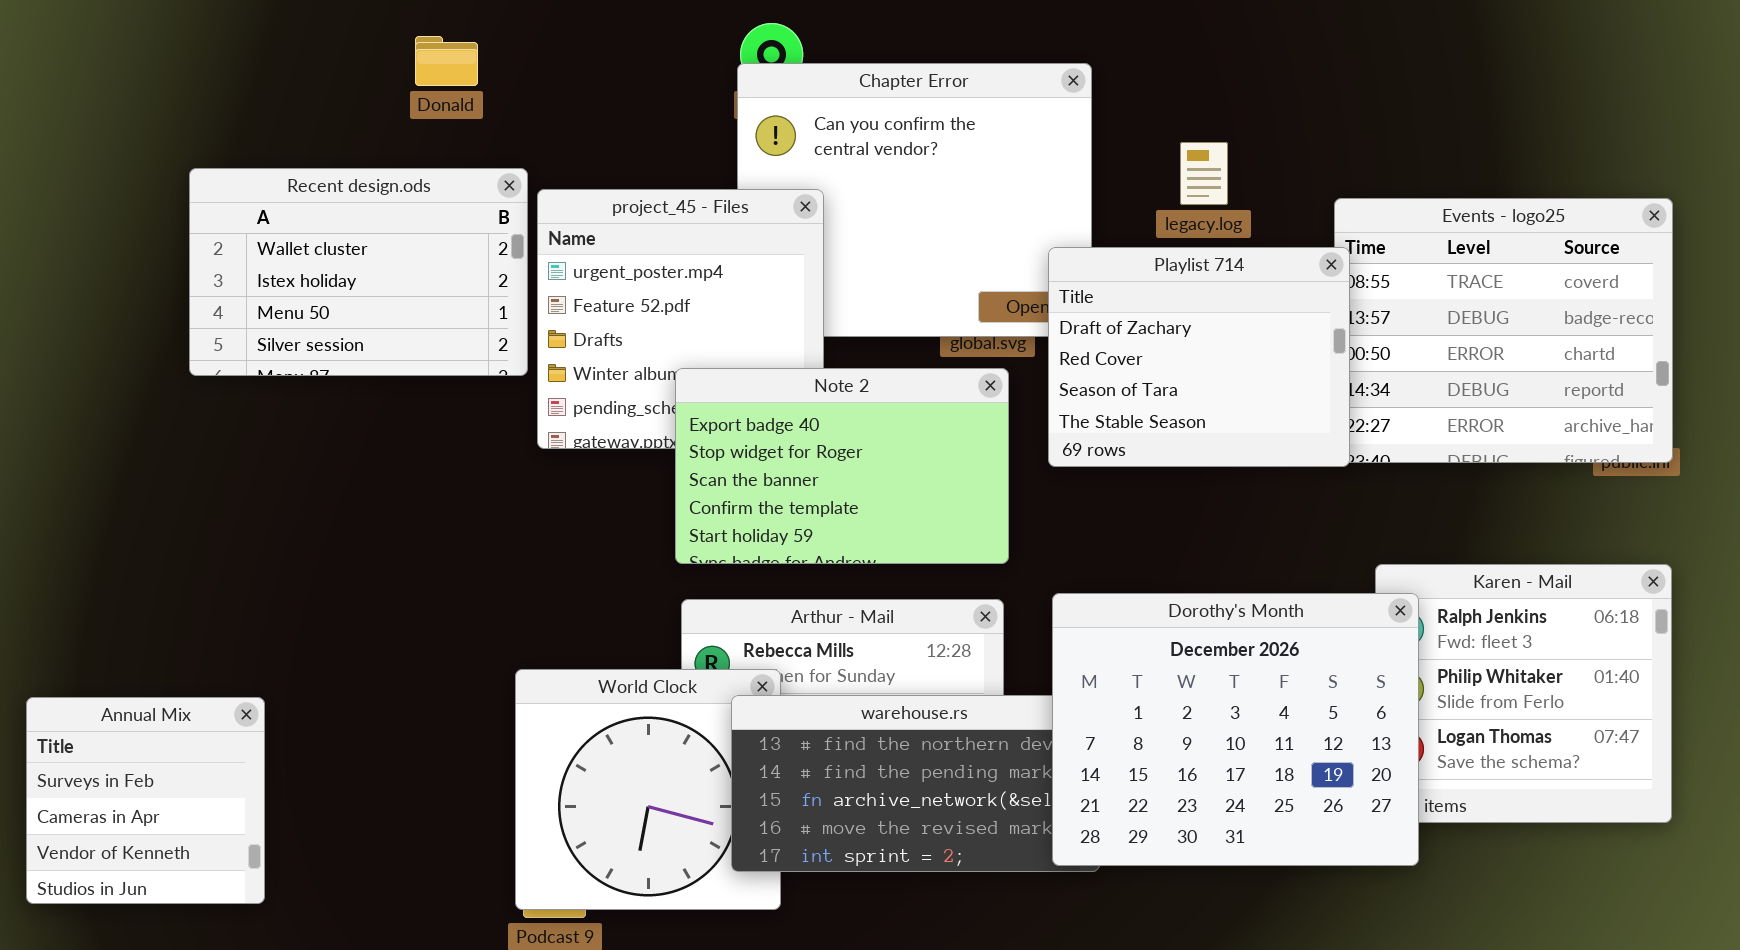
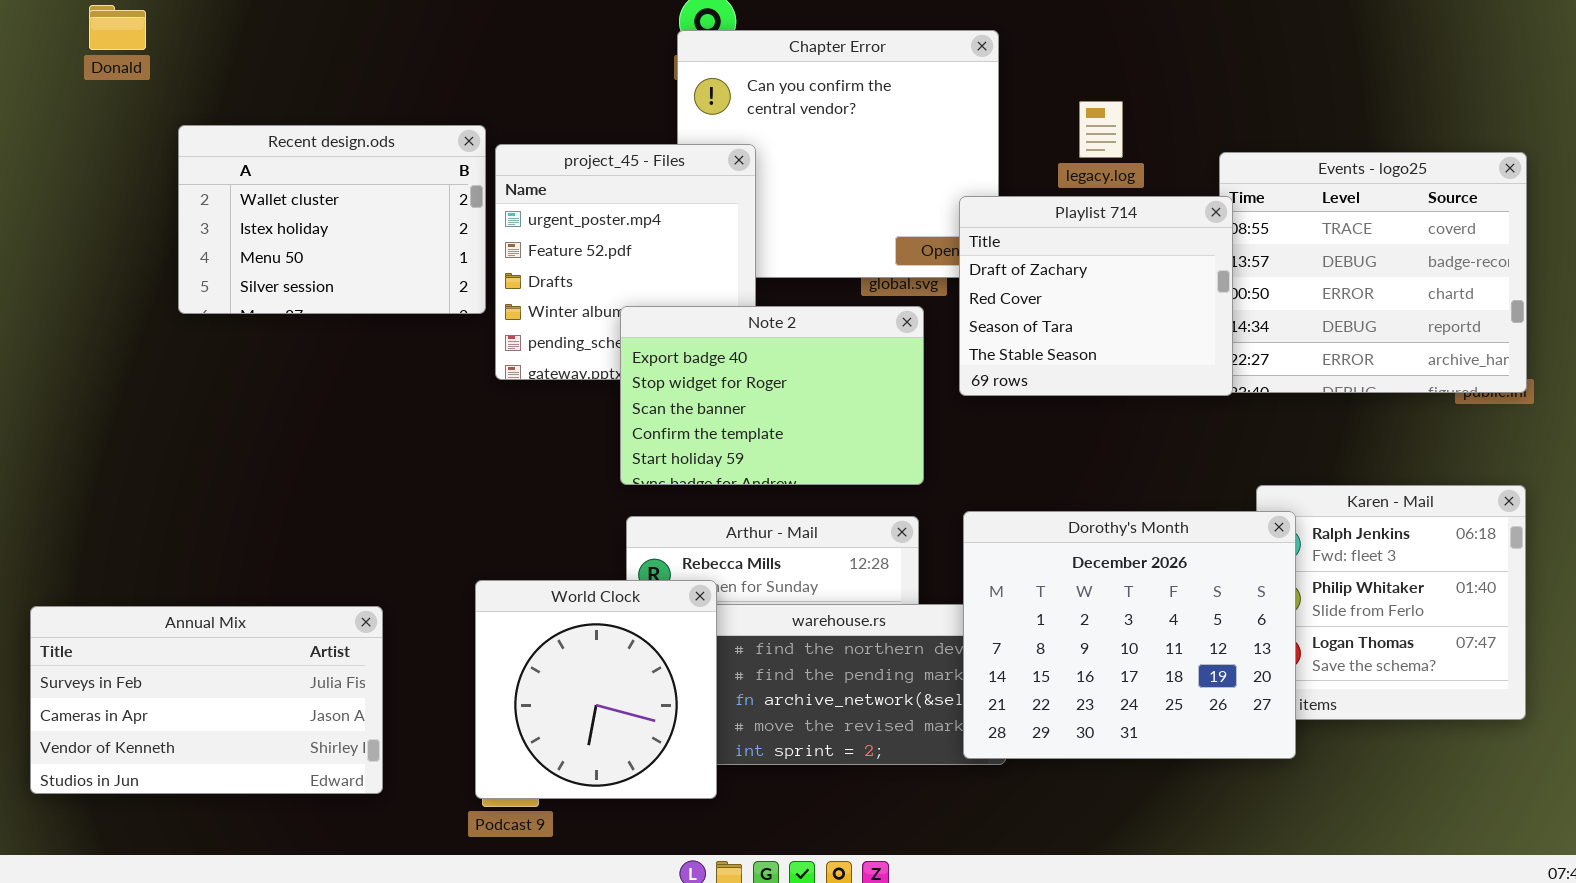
Donald: [415,36,478,86] -> [89,5,146,50], moved
World Clock: [515,669,781,910] -> [475,580,717,799], raised
Annual Mix: [26,697,265,904] -> [30,606,383,794], resized

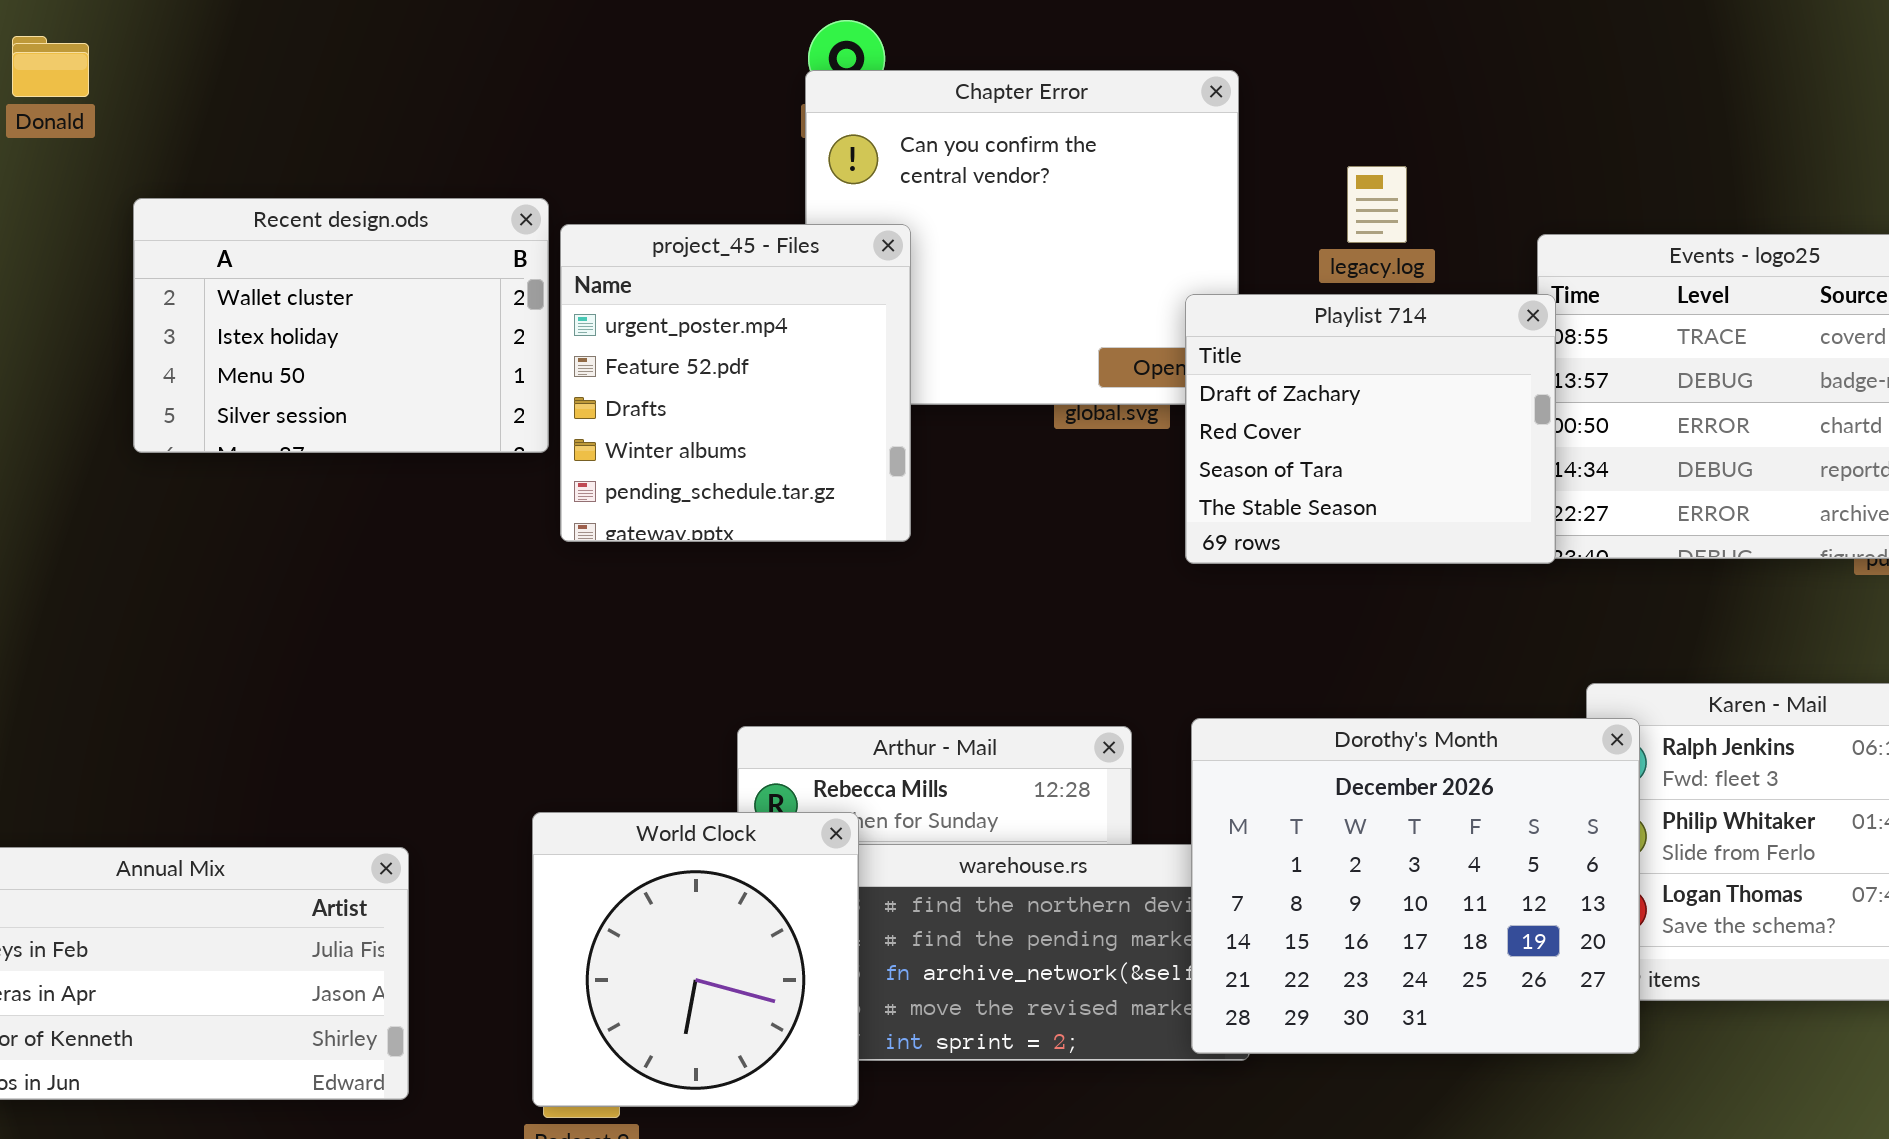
Note 2: [620,306,924,485] -> none, closed

